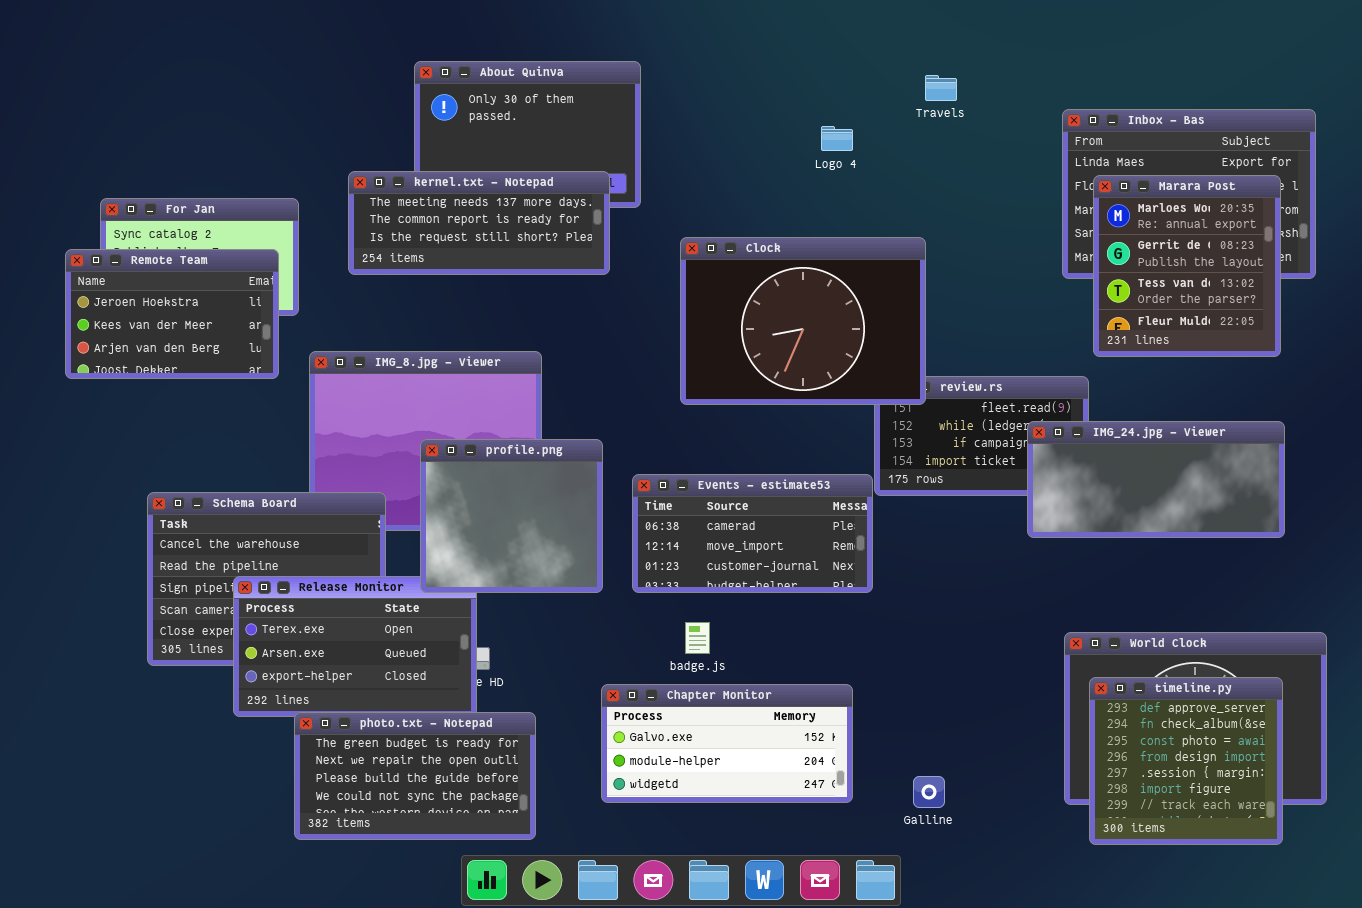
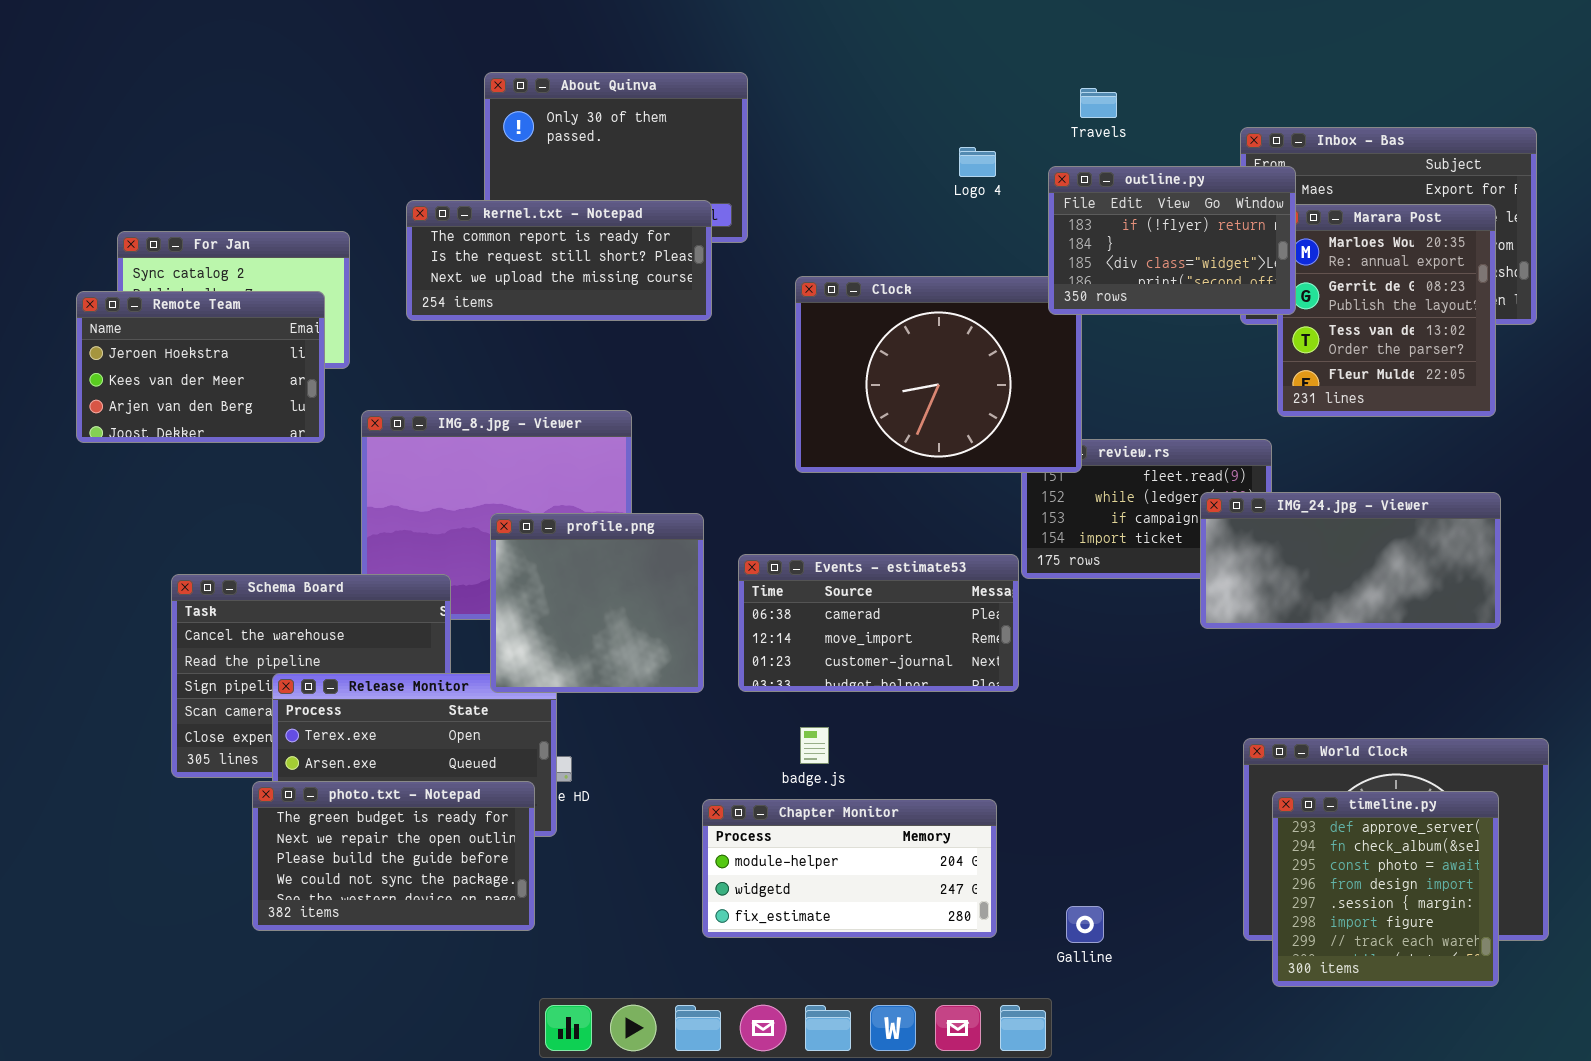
outline.py: none -> [1048,166,1296,315], opened
kernel.txt - Notepad: [348,171,610,275] -> [406,200,712,321], scrolled down 1 row
Chapter Monitor: [601,684,853,803] -> [702,799,997,938], scrolled down 1 row
photo.txt - Notepad: [294,712,536,840] -> [252,781,535,931], moved

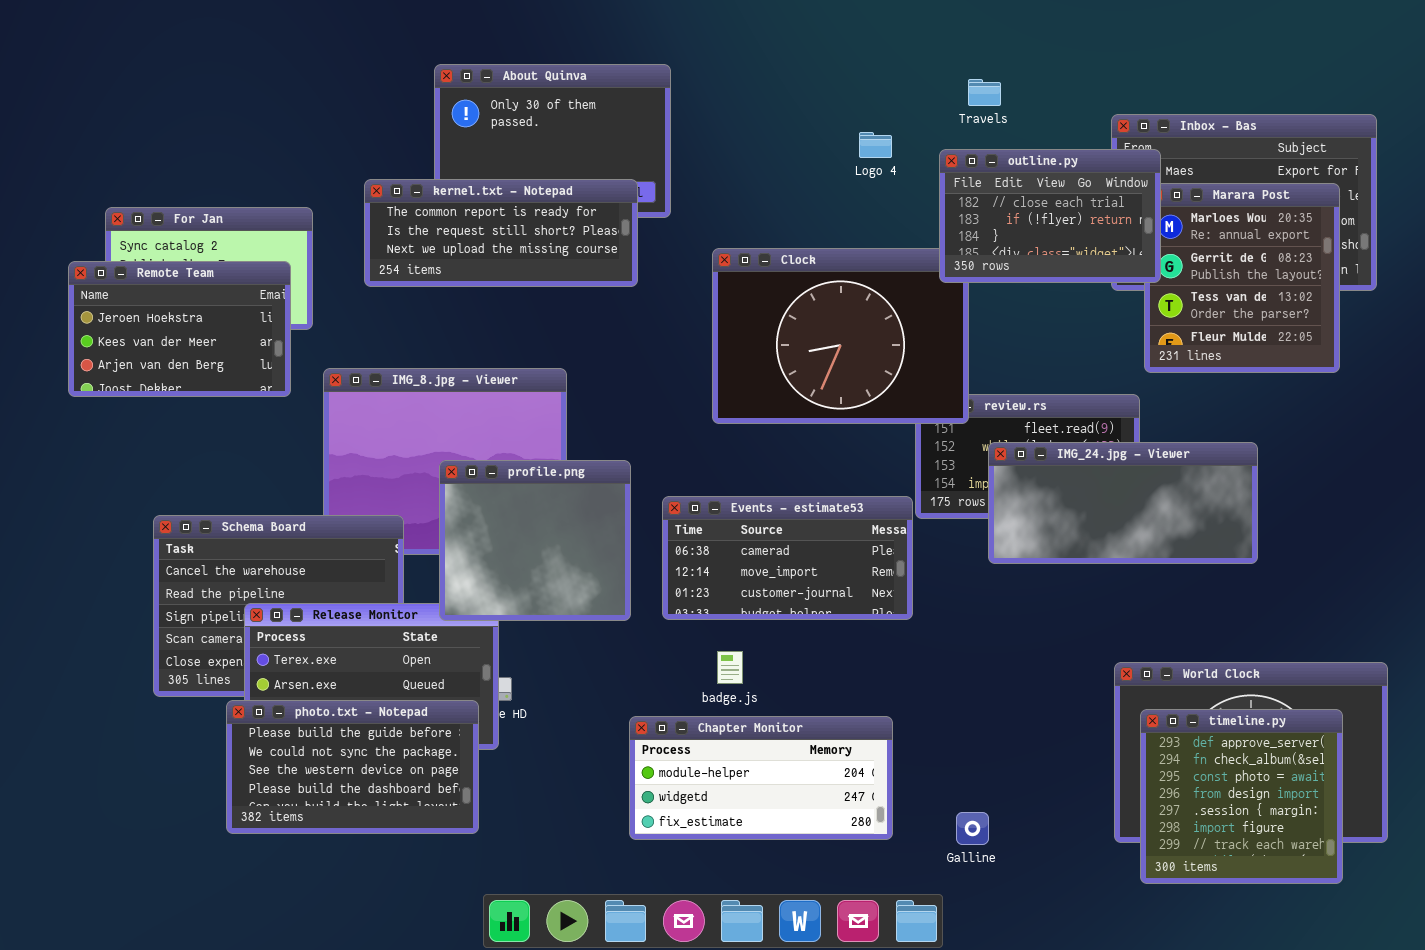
outline.py: [1048,166,1296,315] -> [939,149,1161,283], scrolled up 1 row
IMG_24.jpg - Viewer: [1200,492,1501,629] -> [988,442,1258,564], moved
photo.txt - Notepad: [252,781,535,931] -> [226,700,479,834], scrolled down 2 rows

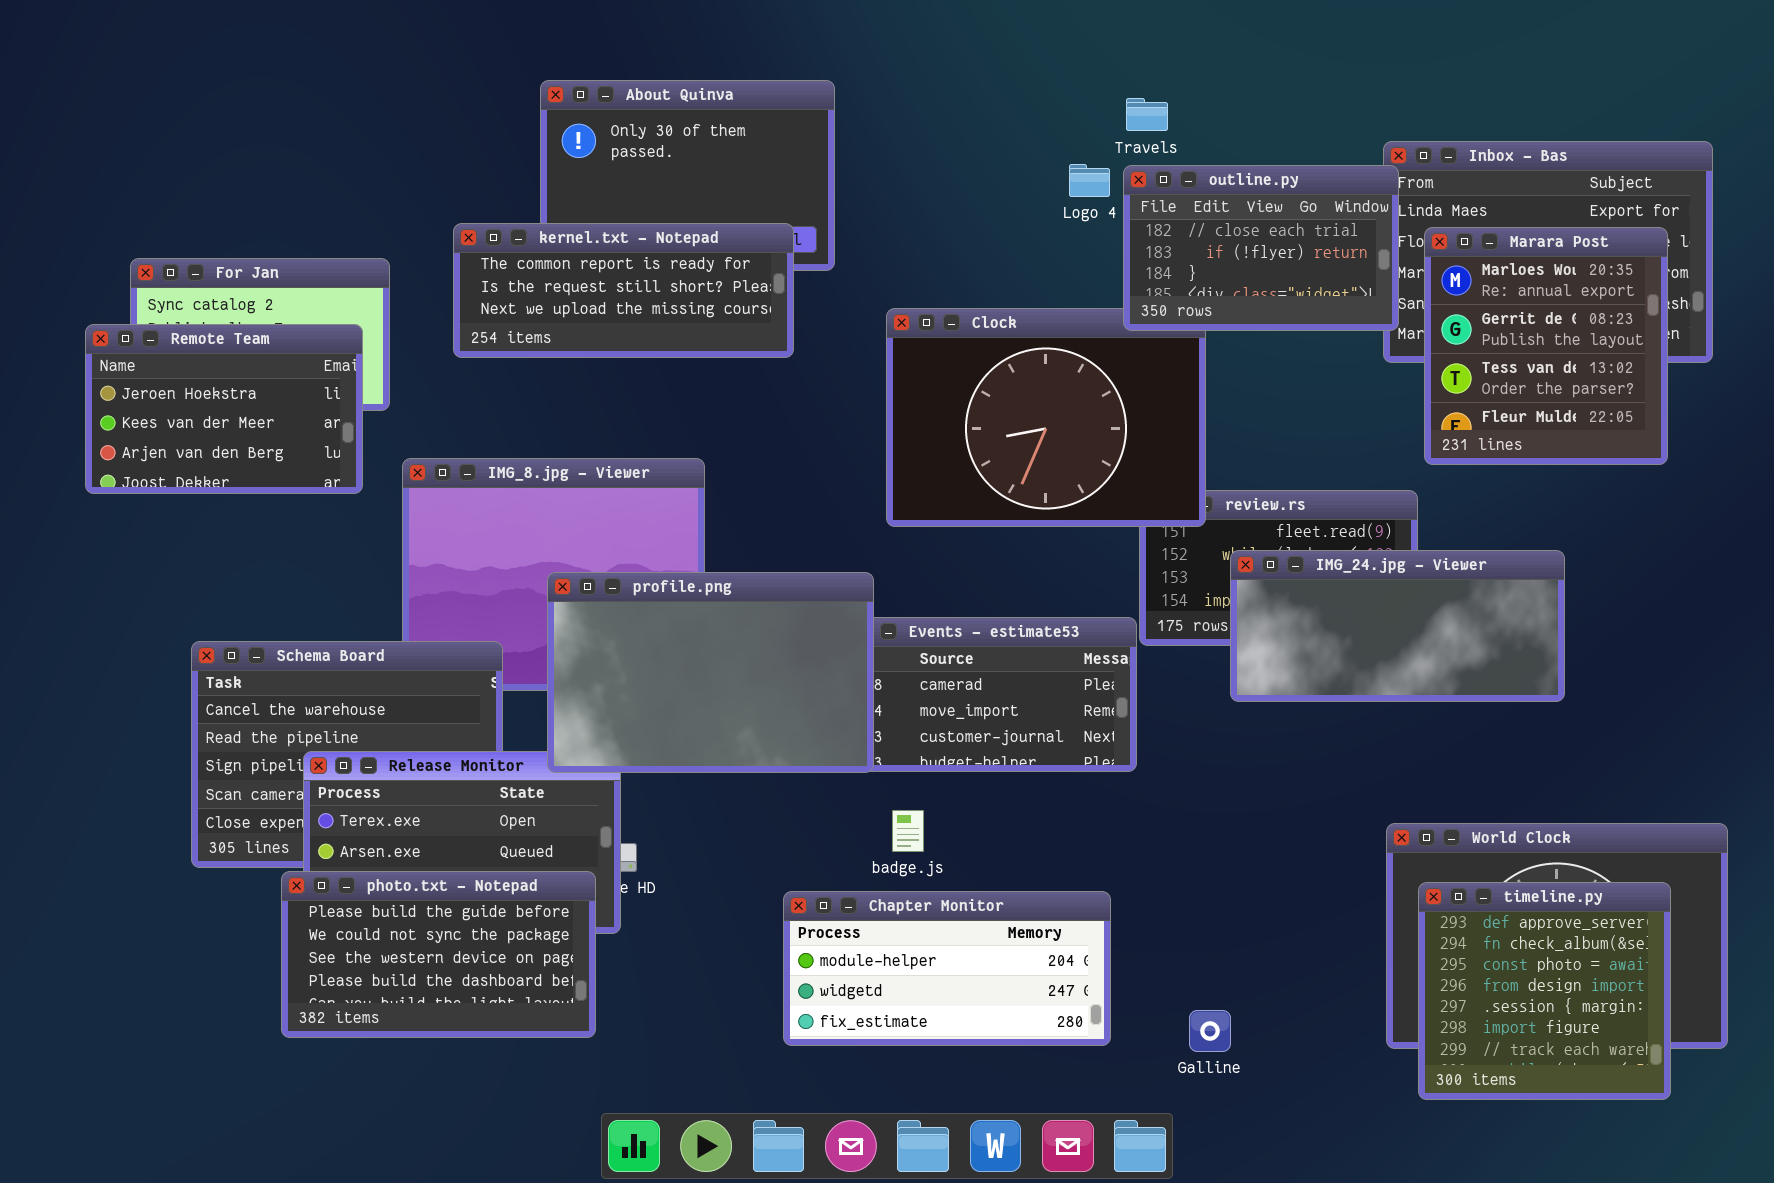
Travels: [968,79,1001,106] -> [1126,98,1168,131], moved
outline.py: [939,149,1161,283] -> [1123,165,1399,331], moved
profile.png: [439,460,631,621] -> [547,572,874,773], resized

